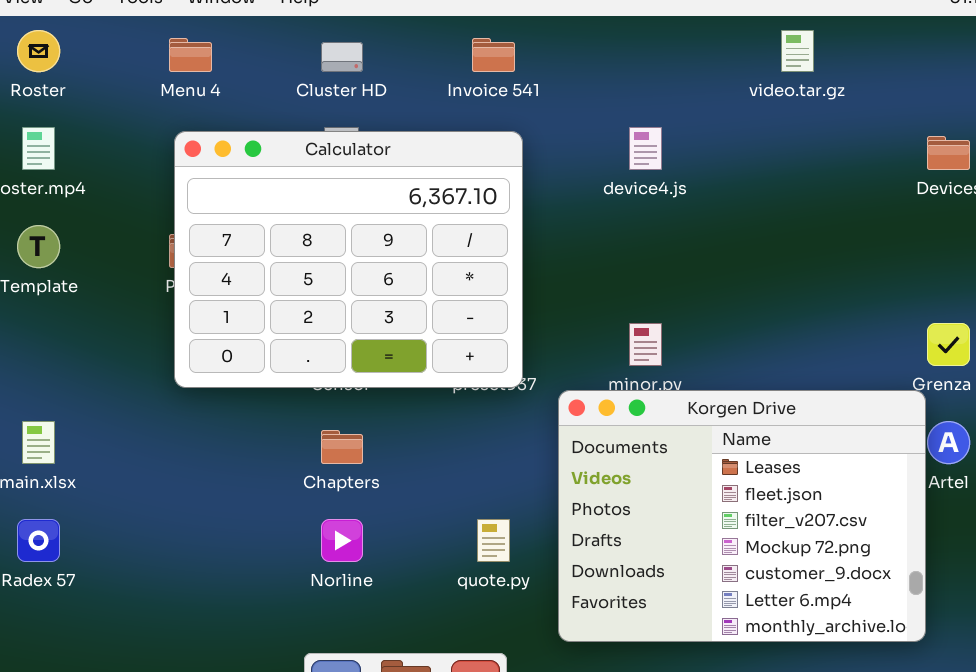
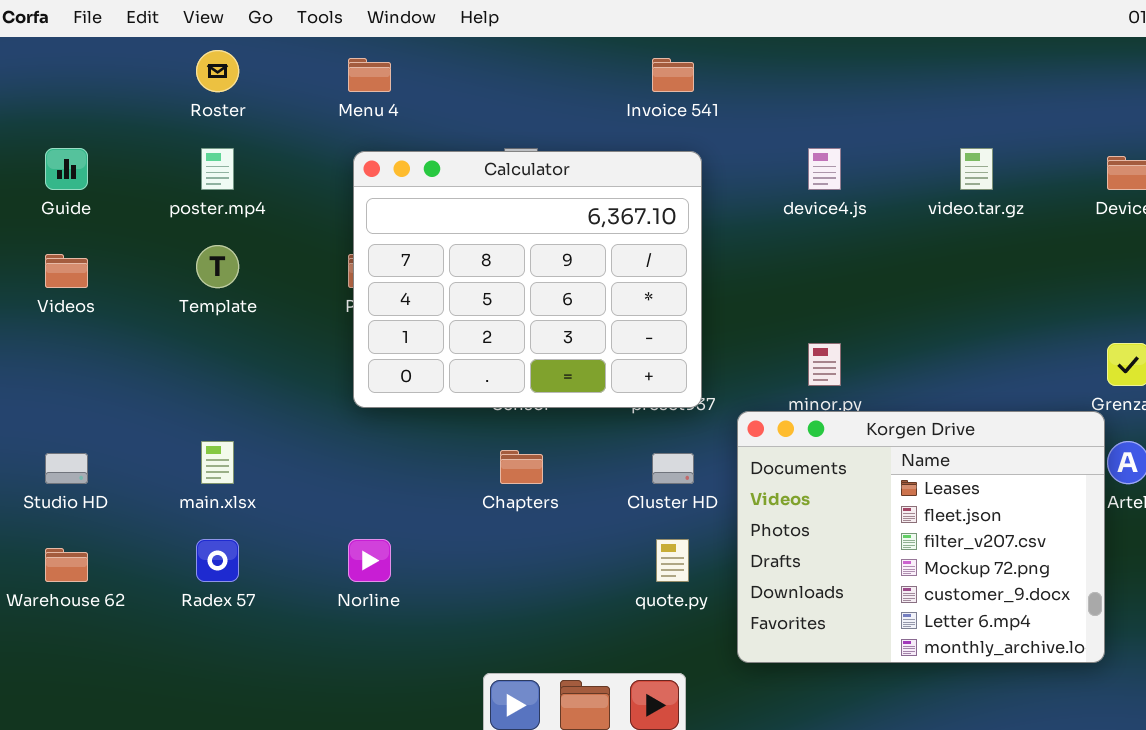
video.tar.gz: [781,30,814,72] -> [960,148,993,190], moved
Cluster HD: [321,42,363,72] -> [652,453,694,484], moved
Norline: [321,519,363,562] -> [348,539,391,582], moved

